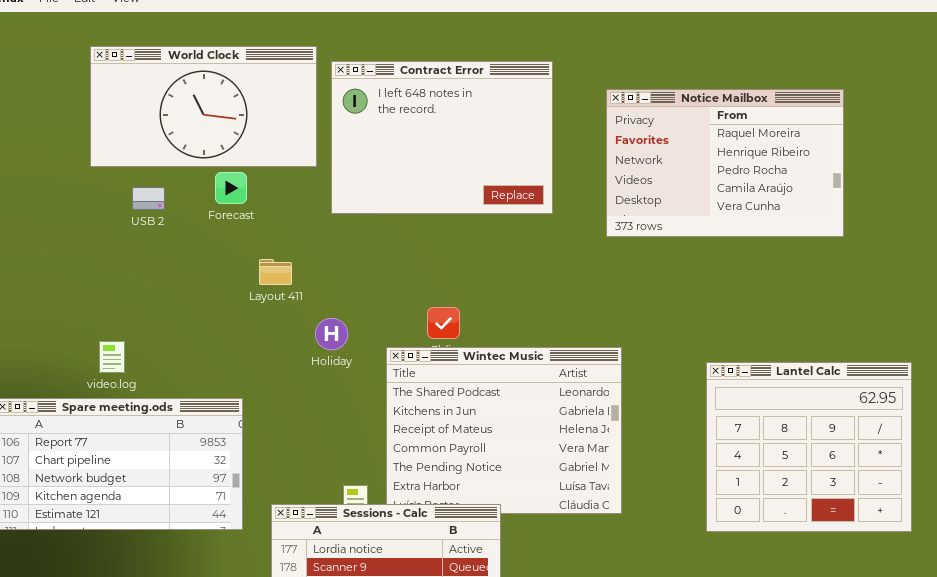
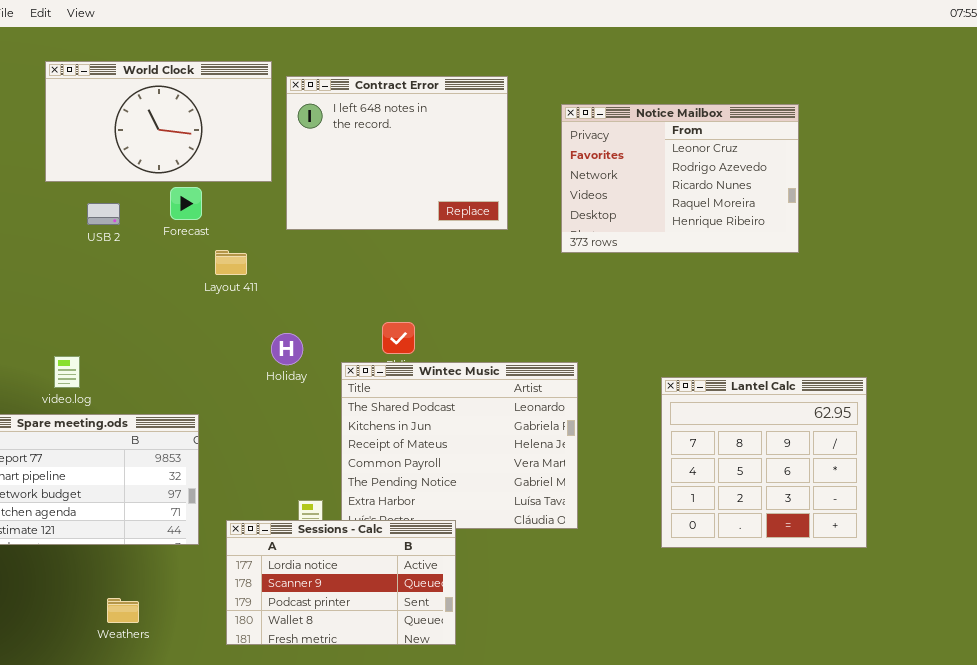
Notice Mailbox: [606,89,844,237] -> [561,104,799,253], scrolled up 3 rows
Layout 411: [259,259,292,285] -> [215,250,247,275], moved

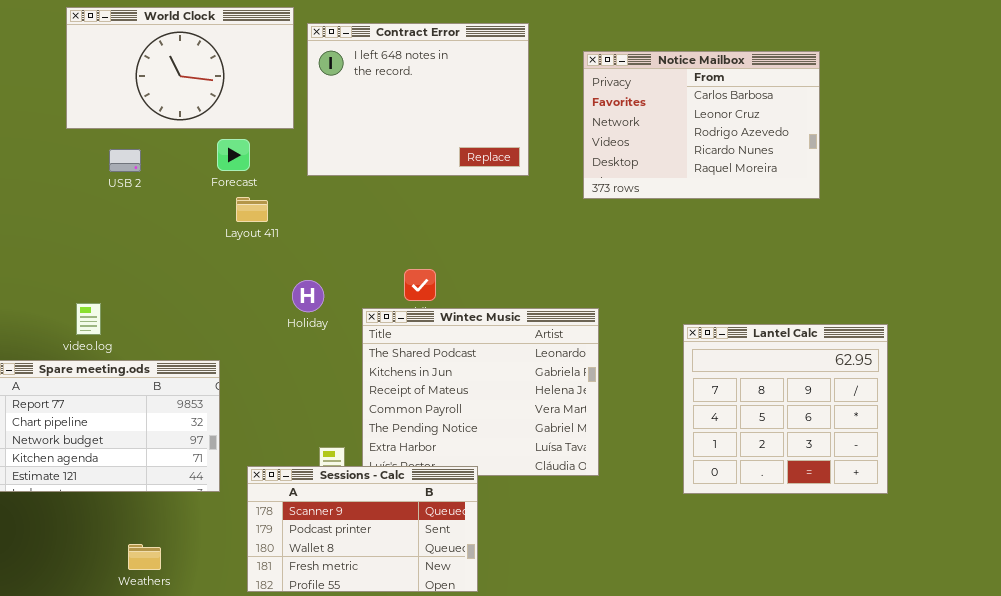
Notice Mailbox: [561,104,799,253] -> [583,51,820,199], scrolled up 1 row
Forecast: [170,187,202,220] -> [217,139,250,171], moved
Sessions - Calc: [226,520,456,645] -> [247,466,478,592], scrolled down 1 row

